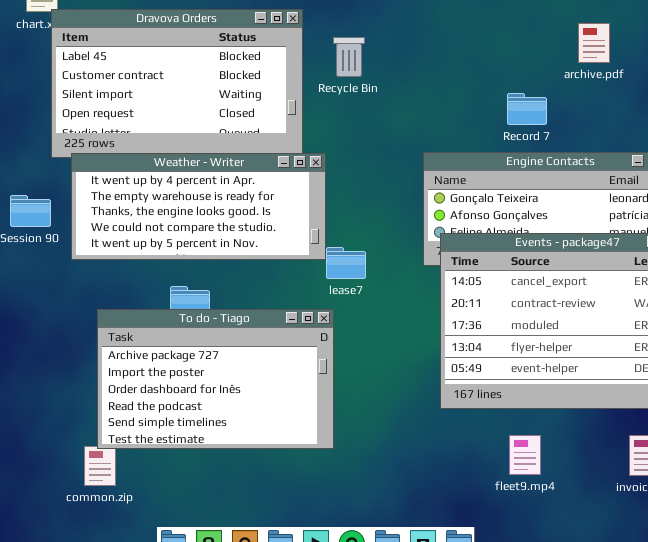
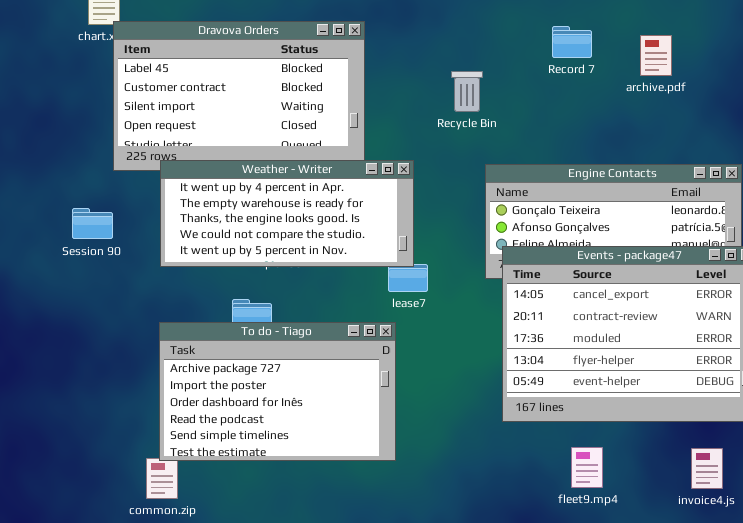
Recycle Bin: [333,37,365,77] -> [451,71,483,112], moved
Record 7: [507,93,547,125] -> [552,26,592,58], moved
Weather - Writer: [71,153,326,260] -> [160,160,414,267], moved

